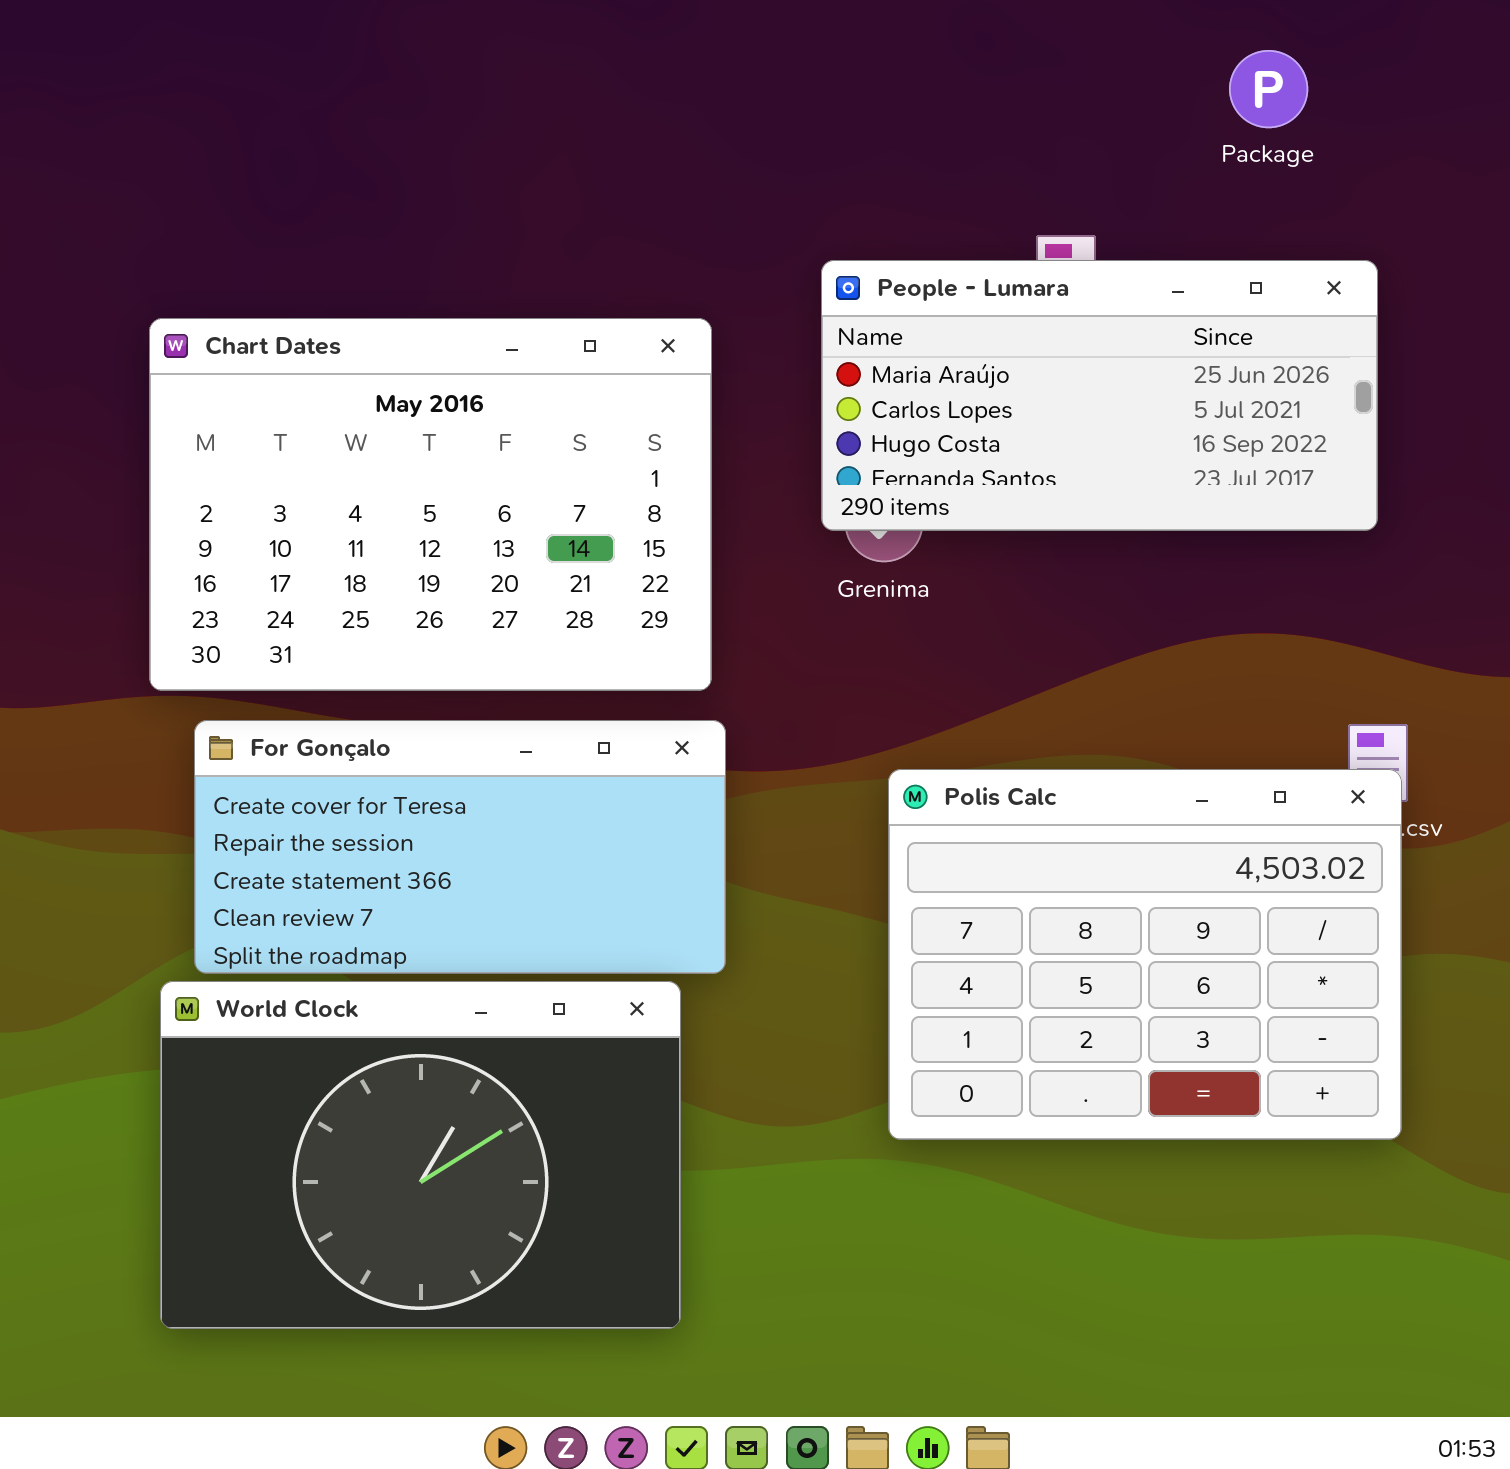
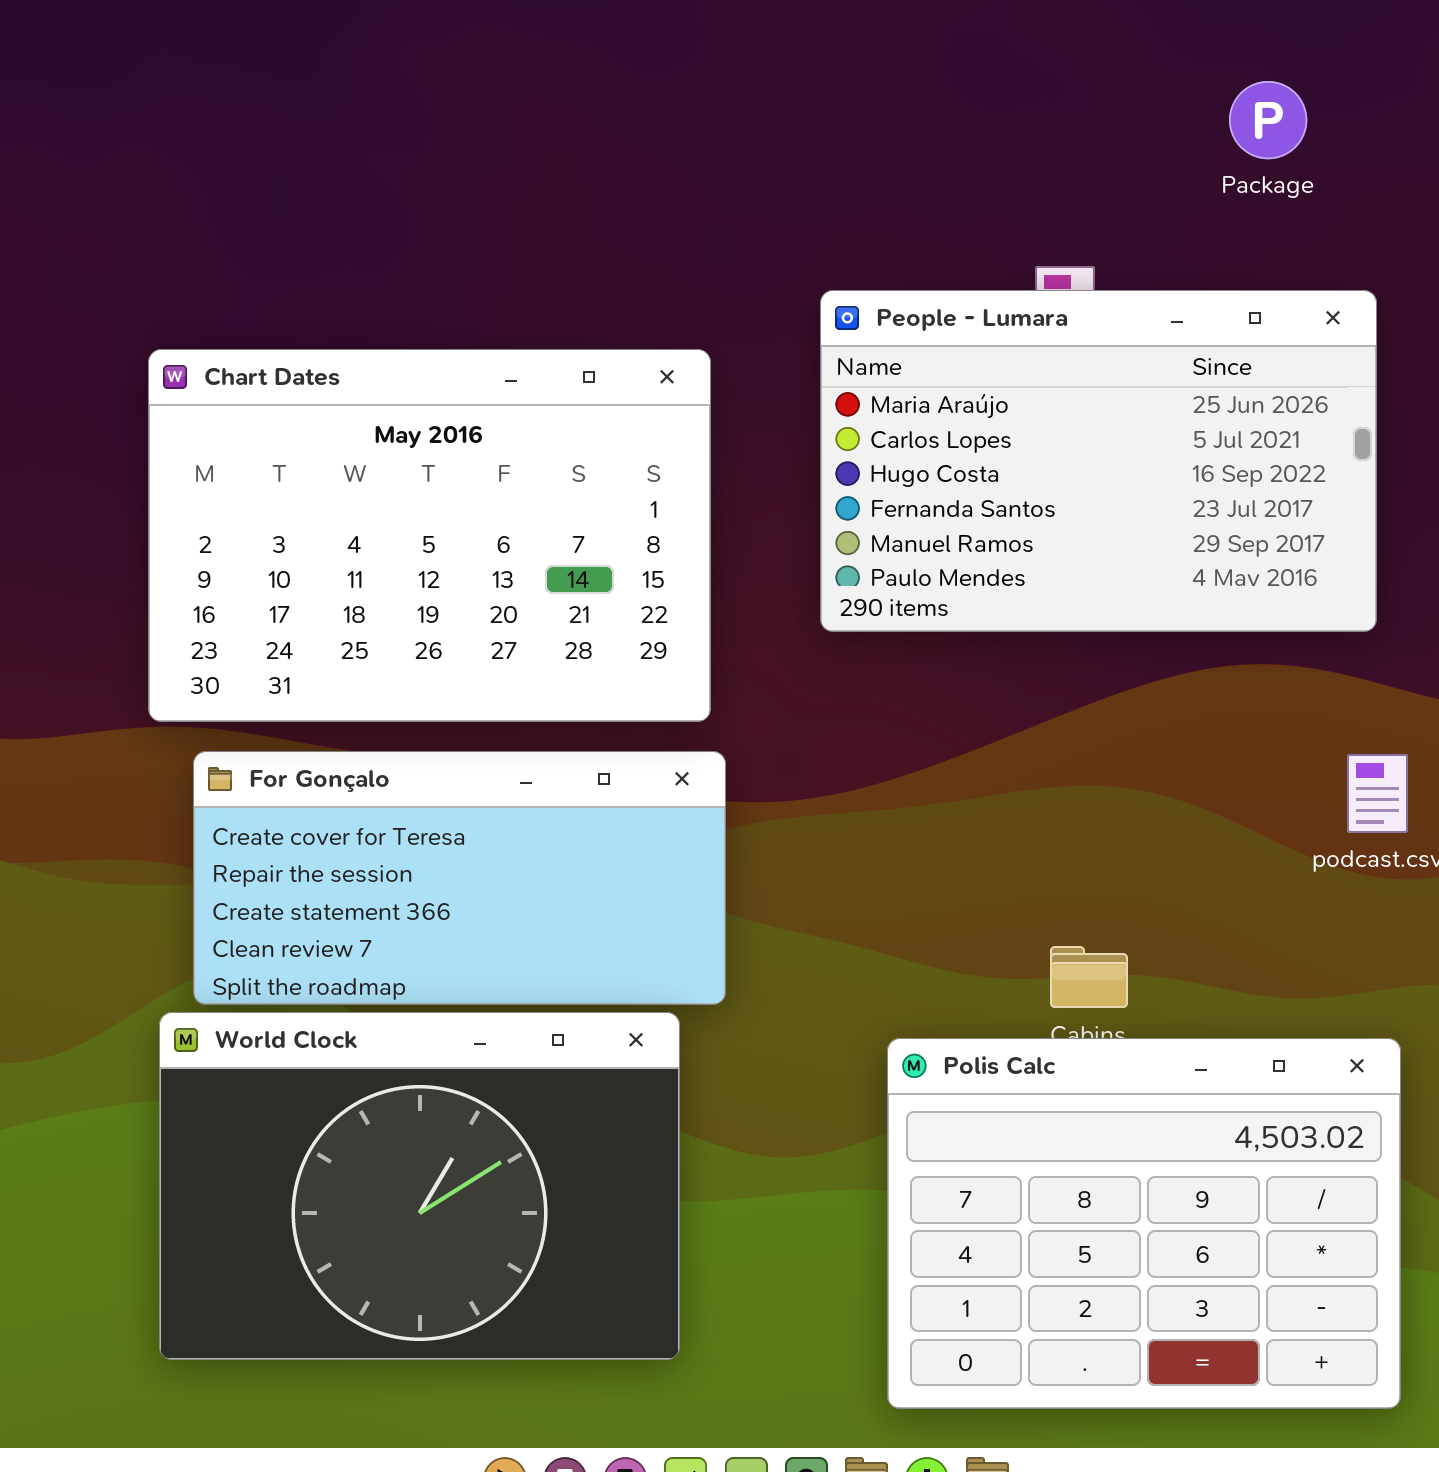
People - Lumara: [821,260,1378,531] -> [820,290,1377,632], resized
Polis Calc: [888,769,1402,1140] -> [887,1038,1401,1409], moved

